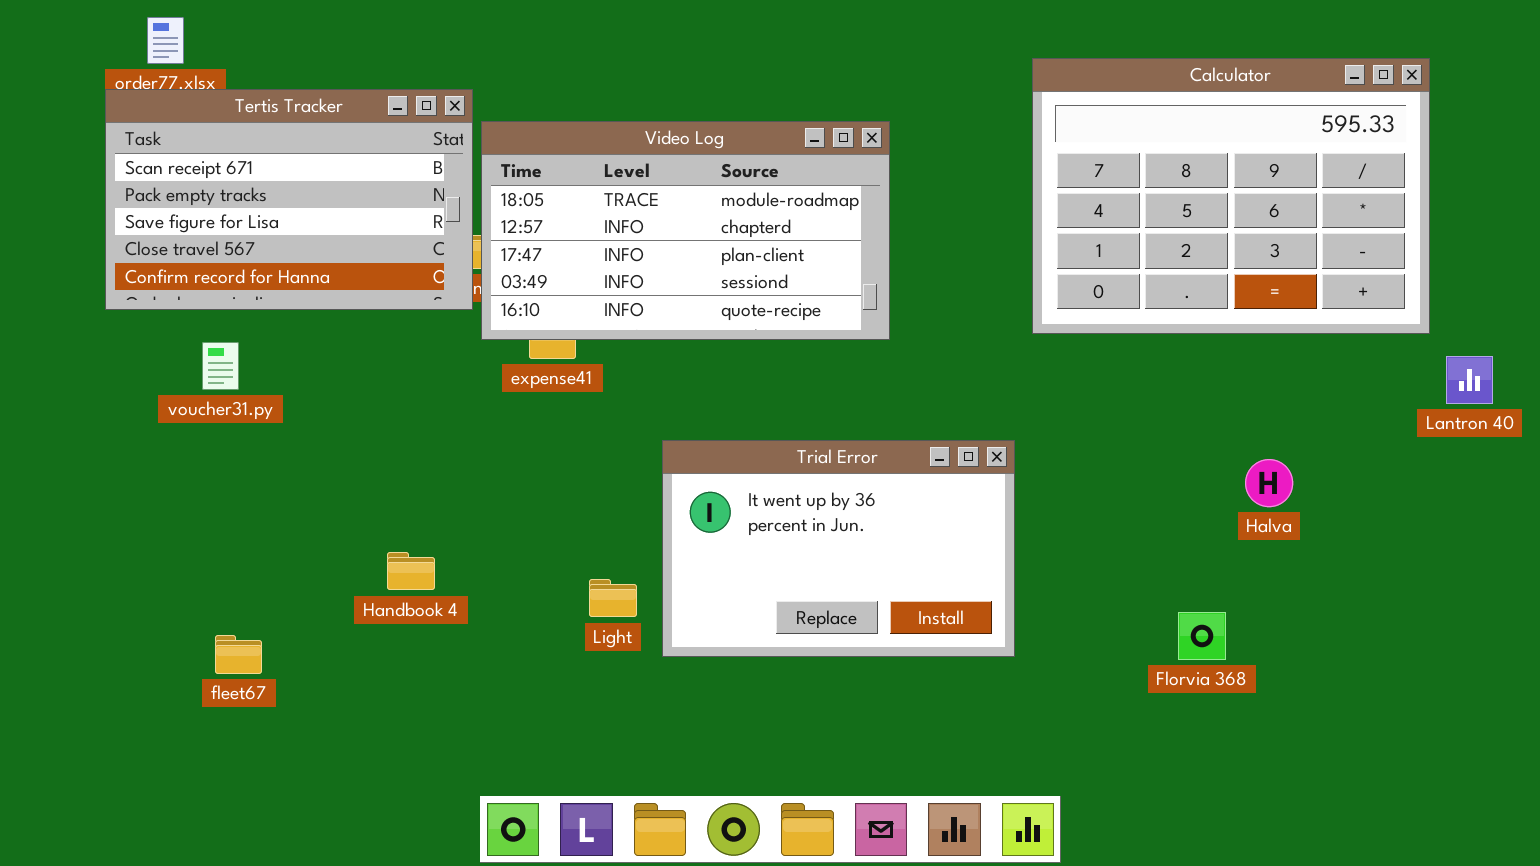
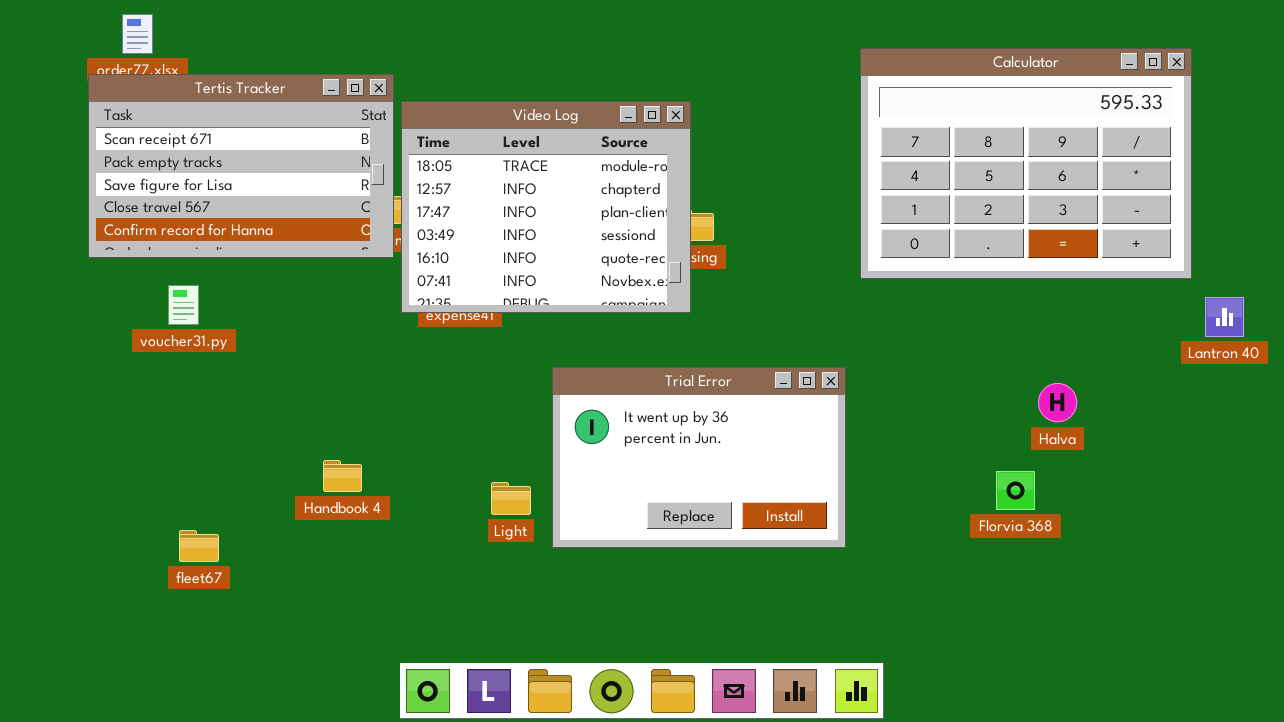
Video Log: [481,121,890,340] -> [401,101,691,313], resized
Florvia 368: [1178,612,1226,660] -> [996,471,1035,510], moved

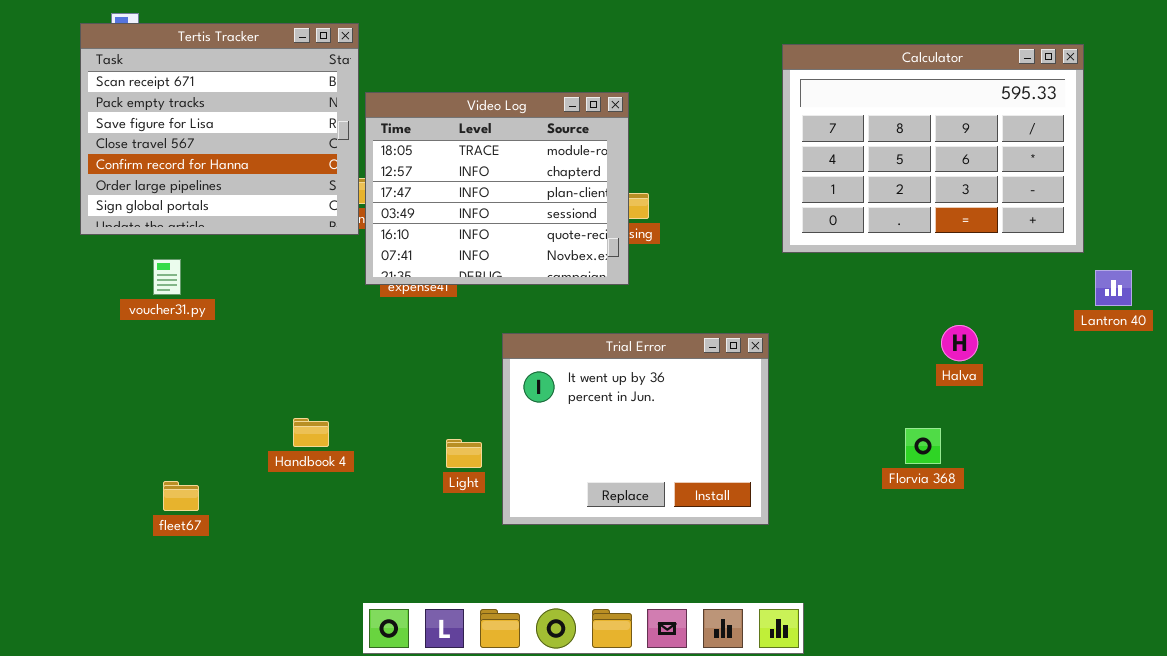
Tertis Tracker: [88,74,394,258] -> [80,23,359,235], resized
Trial Error: [552,367,846,548] -> [502,333,769,525], resized
Halva: [1038,383,1077,422] -> [941,325,978,361], moved

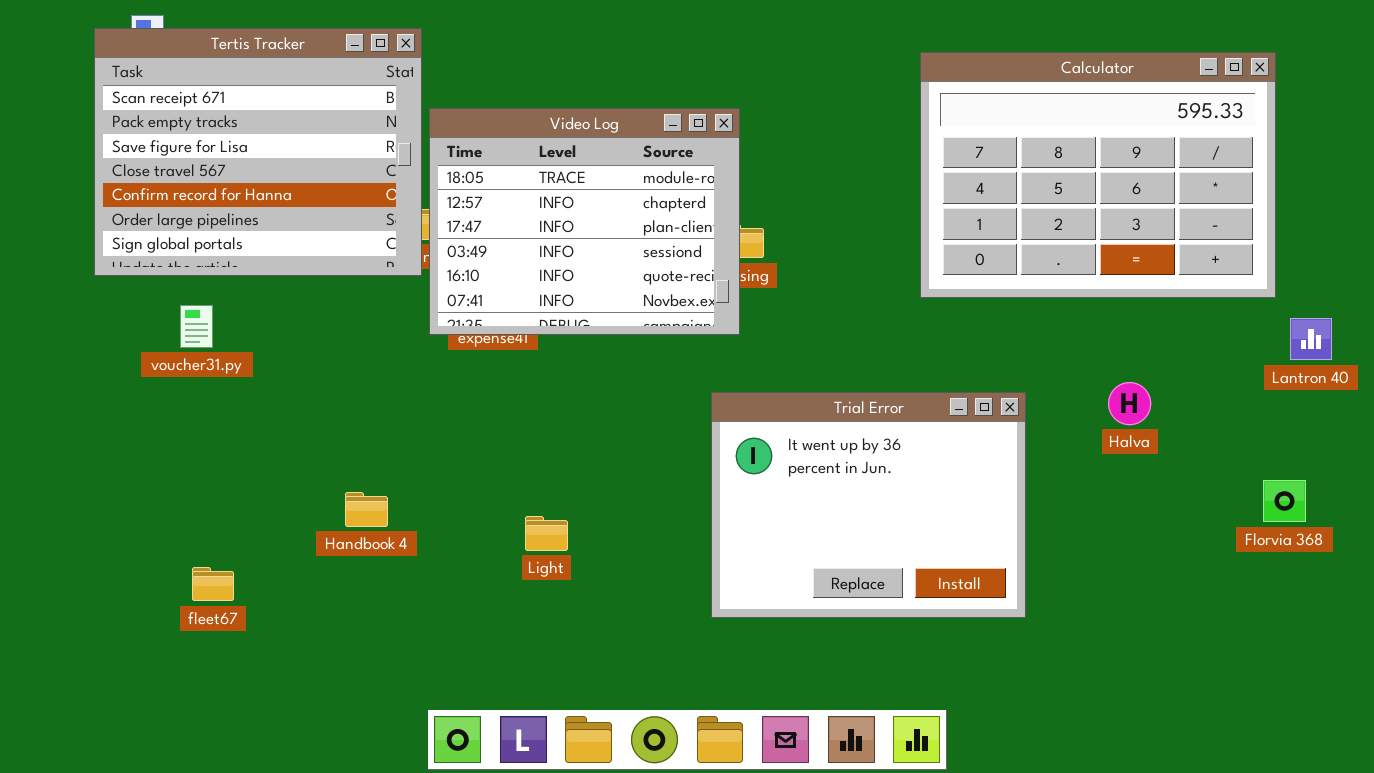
Trial Error: [502,333,769,525] -> [711,392,1026,618], moved
Florvia 368: [905,428,941,464] -> [1263,480,1306,522], moved

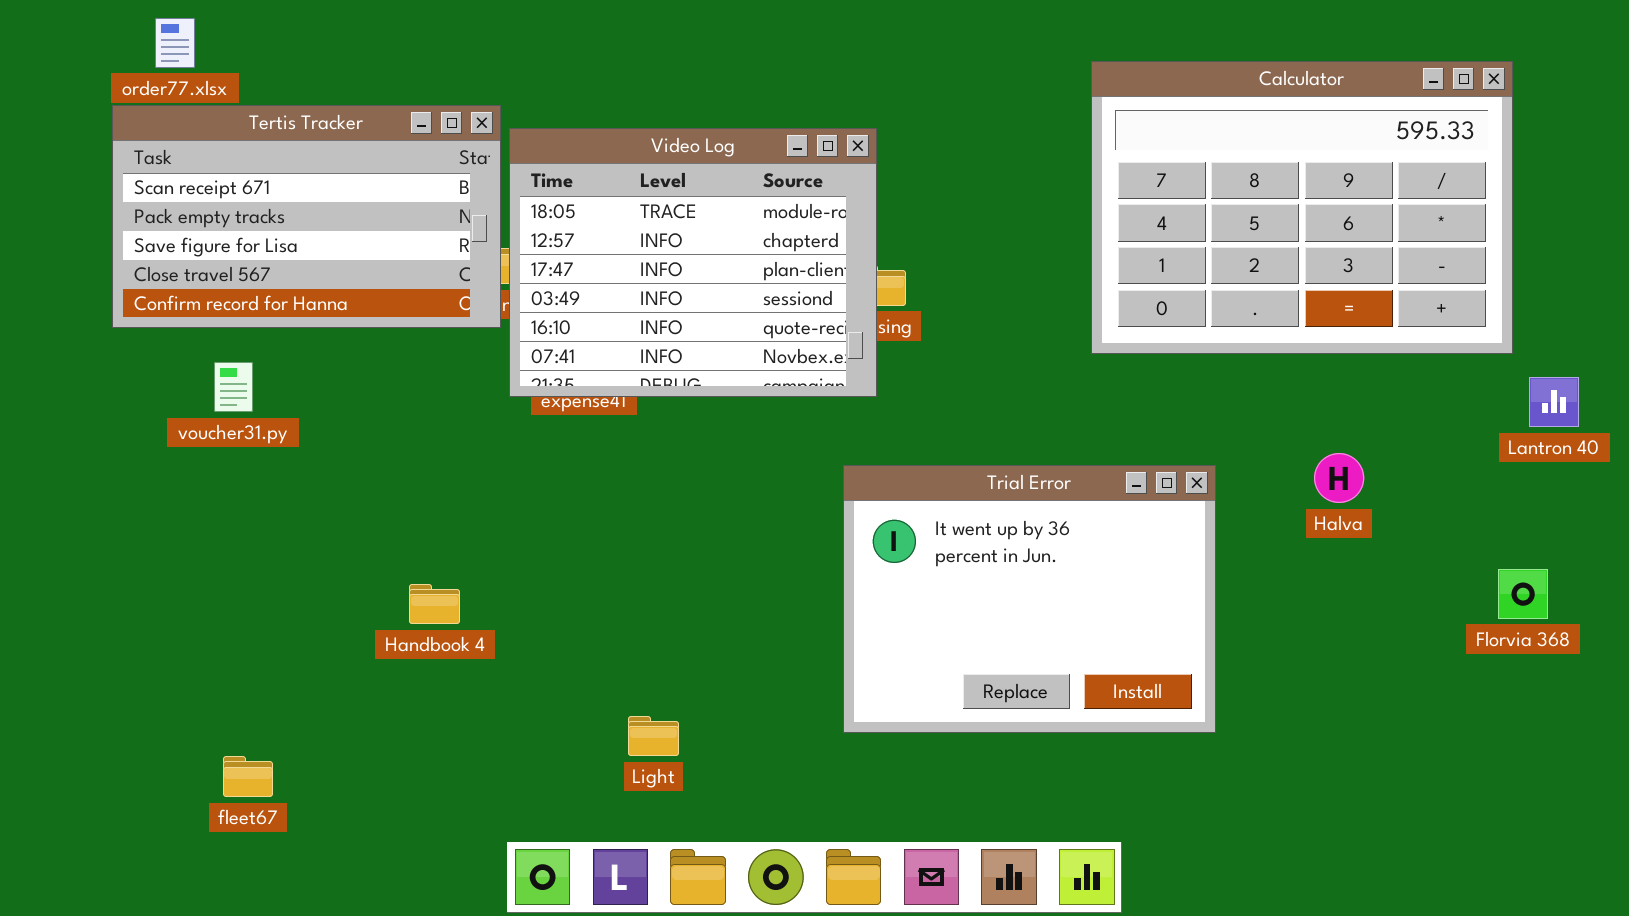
Tertis Tracker: [94,28,422,276] -> [112,105,501,328], resized
Light: [525,516,568,551] -> [628,716,679,756], moved
fleet67: [192,567,234,601] -> [223,756,273,797], moved

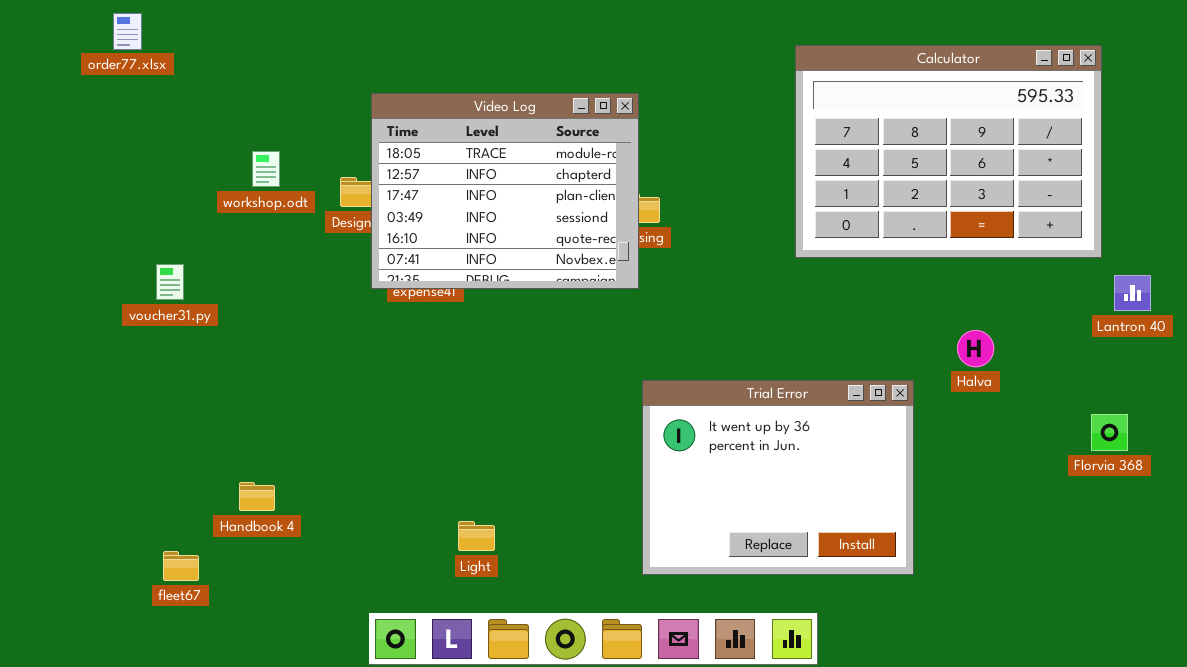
Tertis Tracker: [112,105,501,328] -> none, closed
Trial Error: [843,465,1216,733] -> [642,380,914,575], moved
Handbook 4: [409,584,460,624] -> [239,482,275,511], moved

